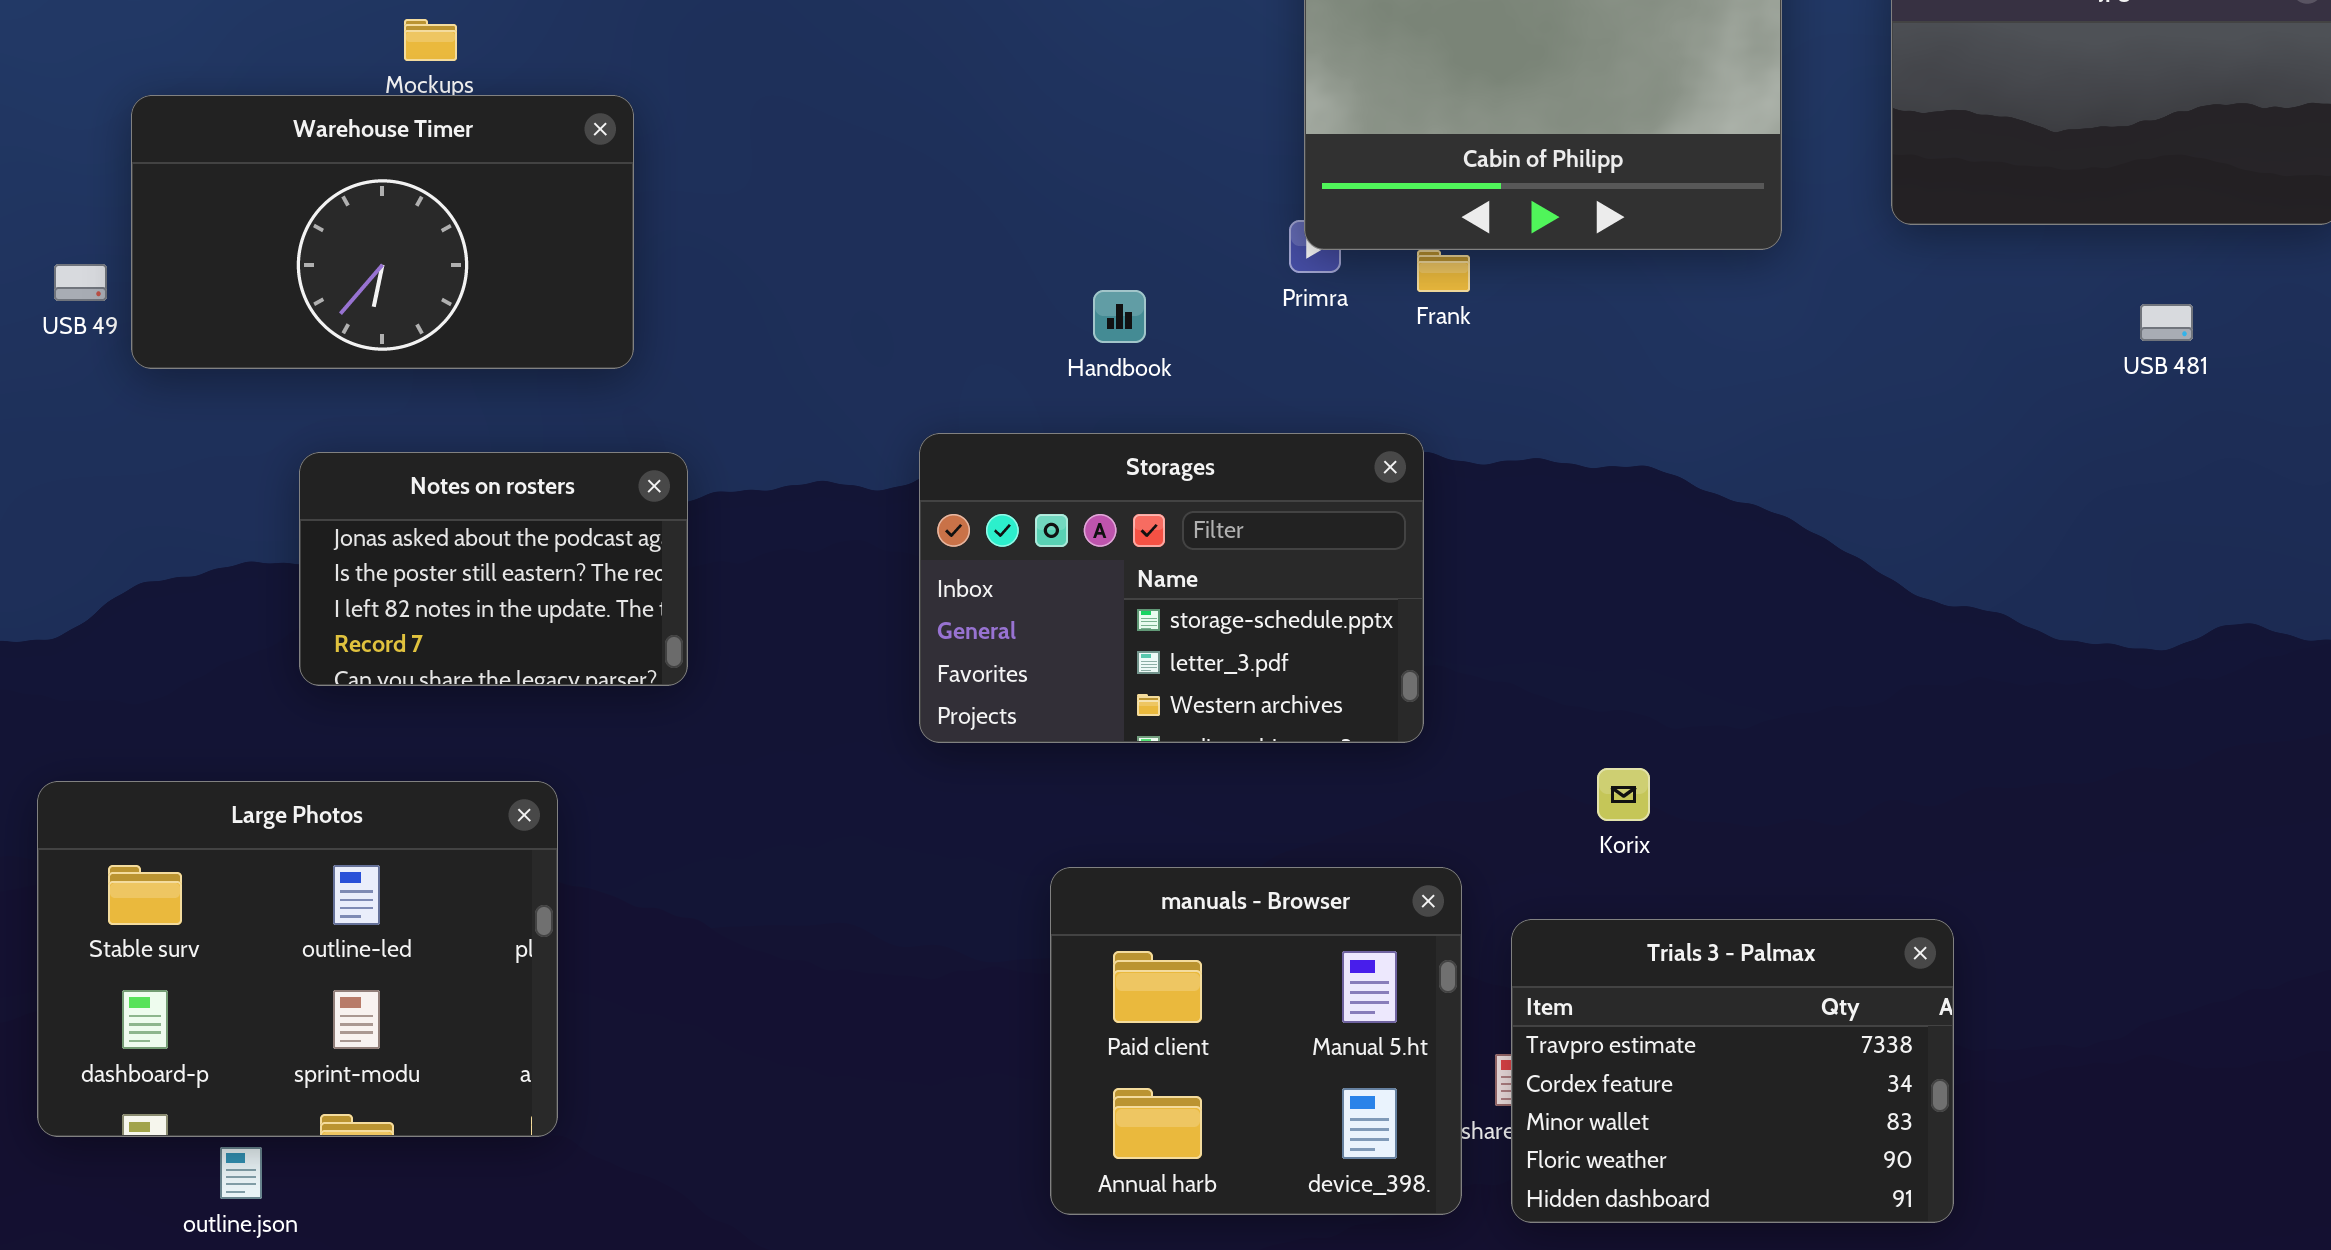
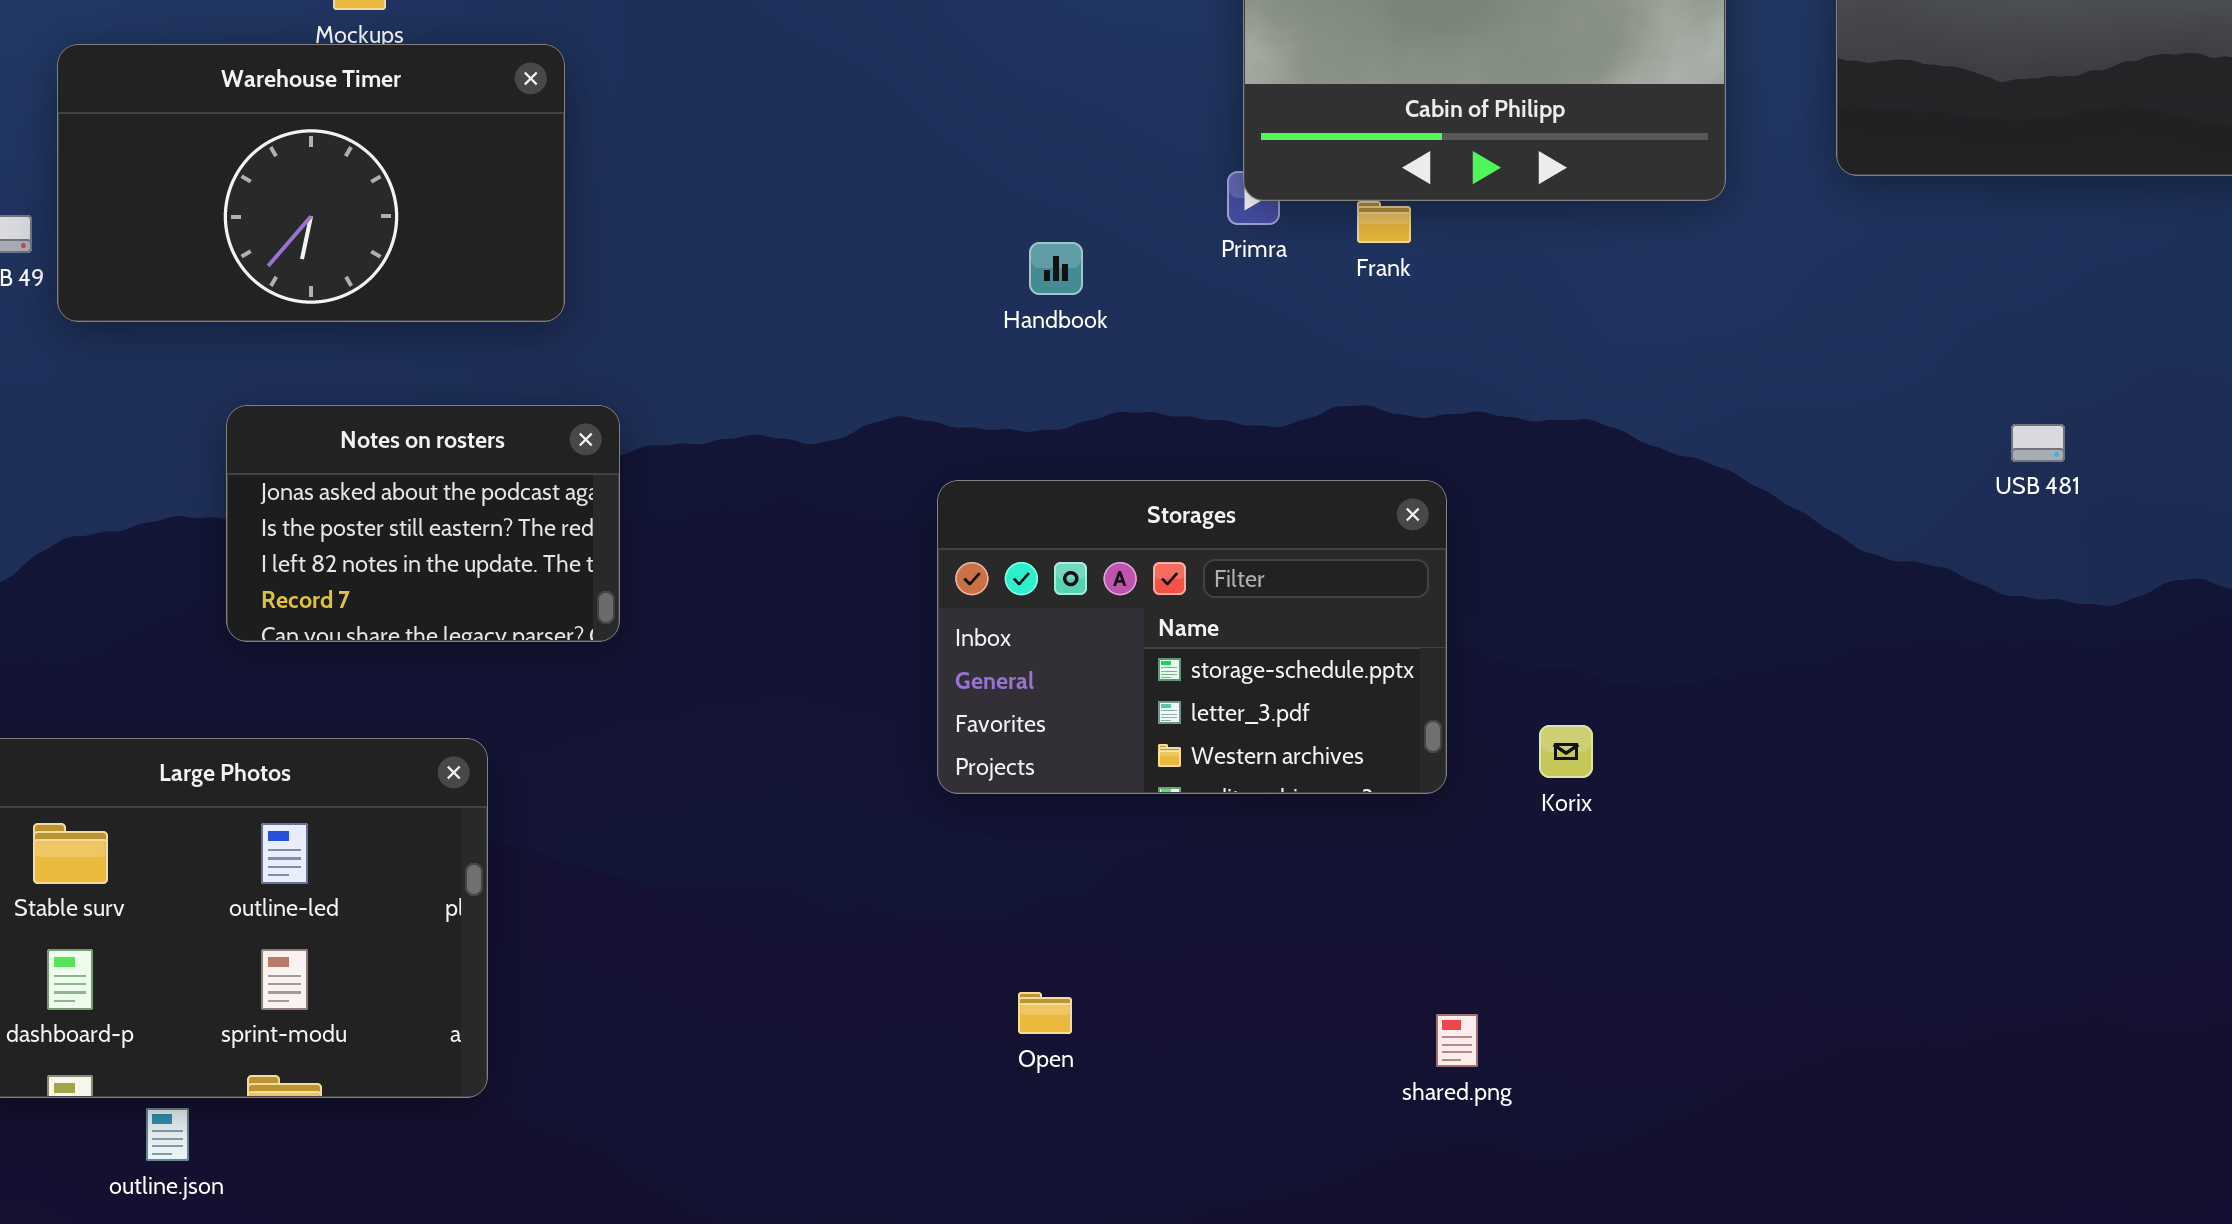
USB 481: [2140,304,2193,341] -> [2011,424,2065,462], moved
Storages: [919,433,1424,743] -> [937,480,1447,794], moved
manuals - Browser: [1050,867,1462,1215] -> none, closed
Trials 3 - Palmax: [1511,919,1954,1223] -> none, closed

